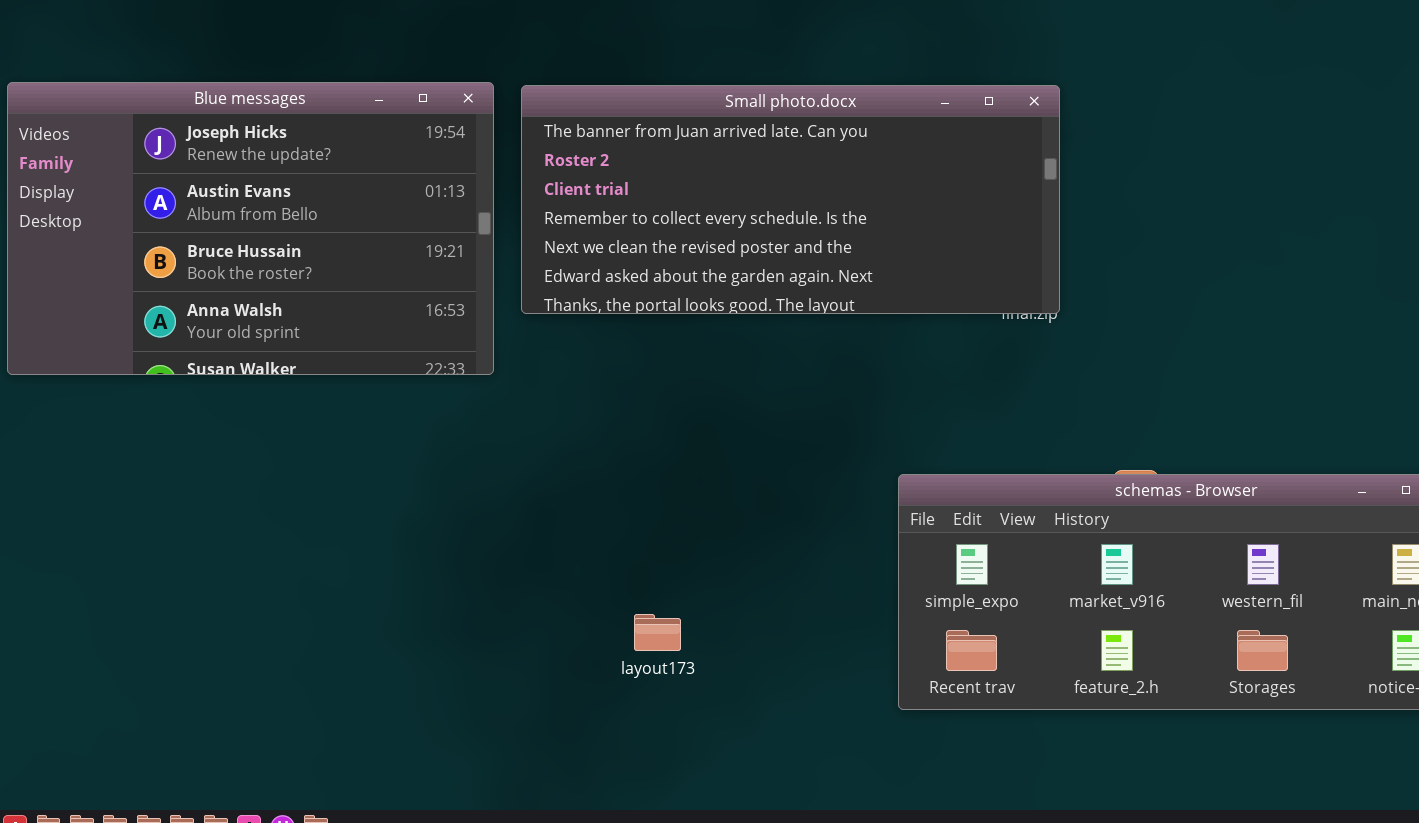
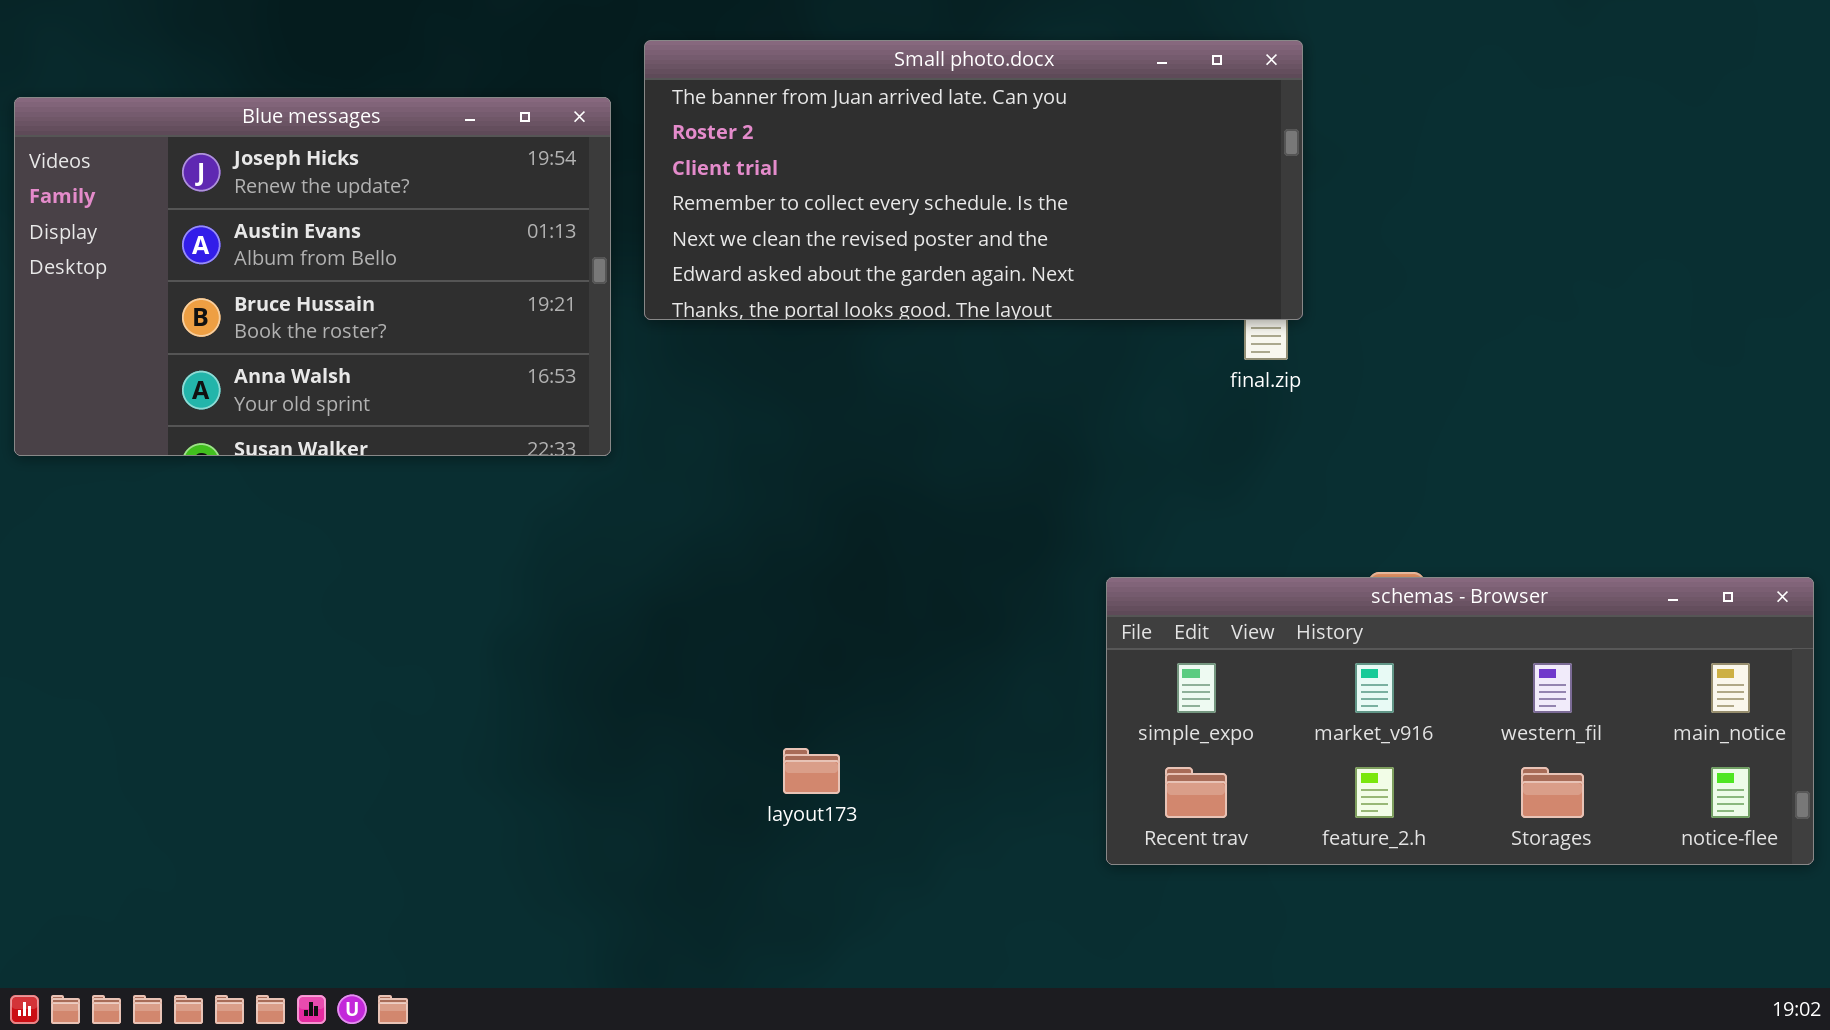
Small photo.docx: [521,85,1060,314] -> [644,40,1303,320], moved

